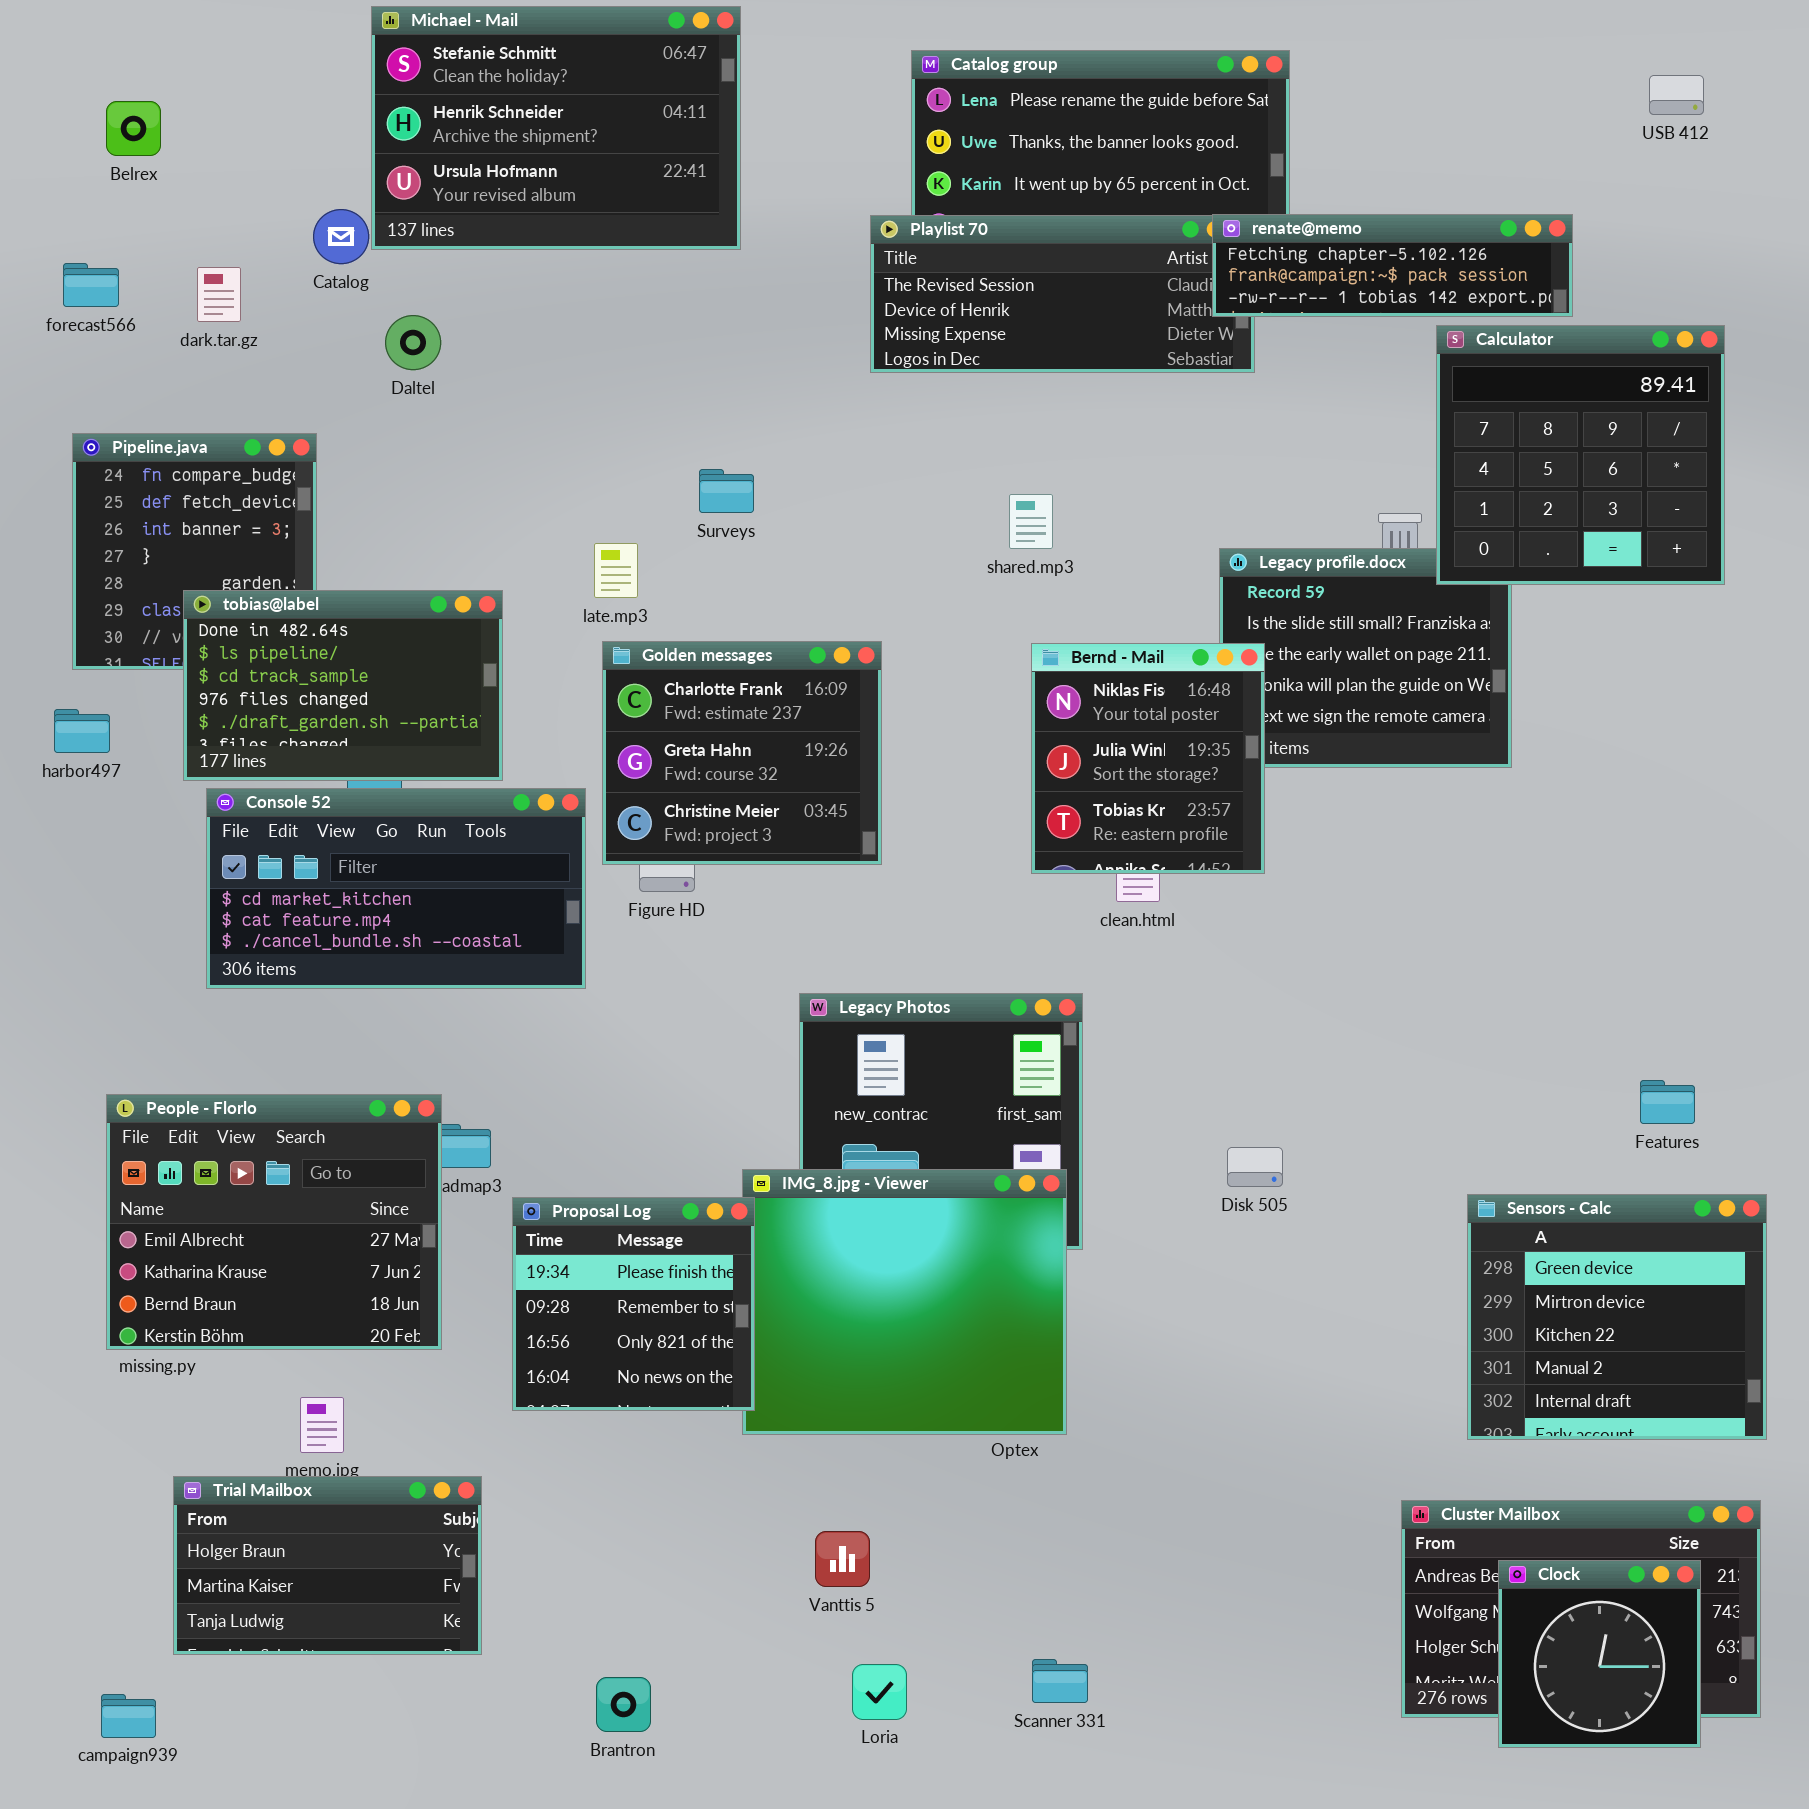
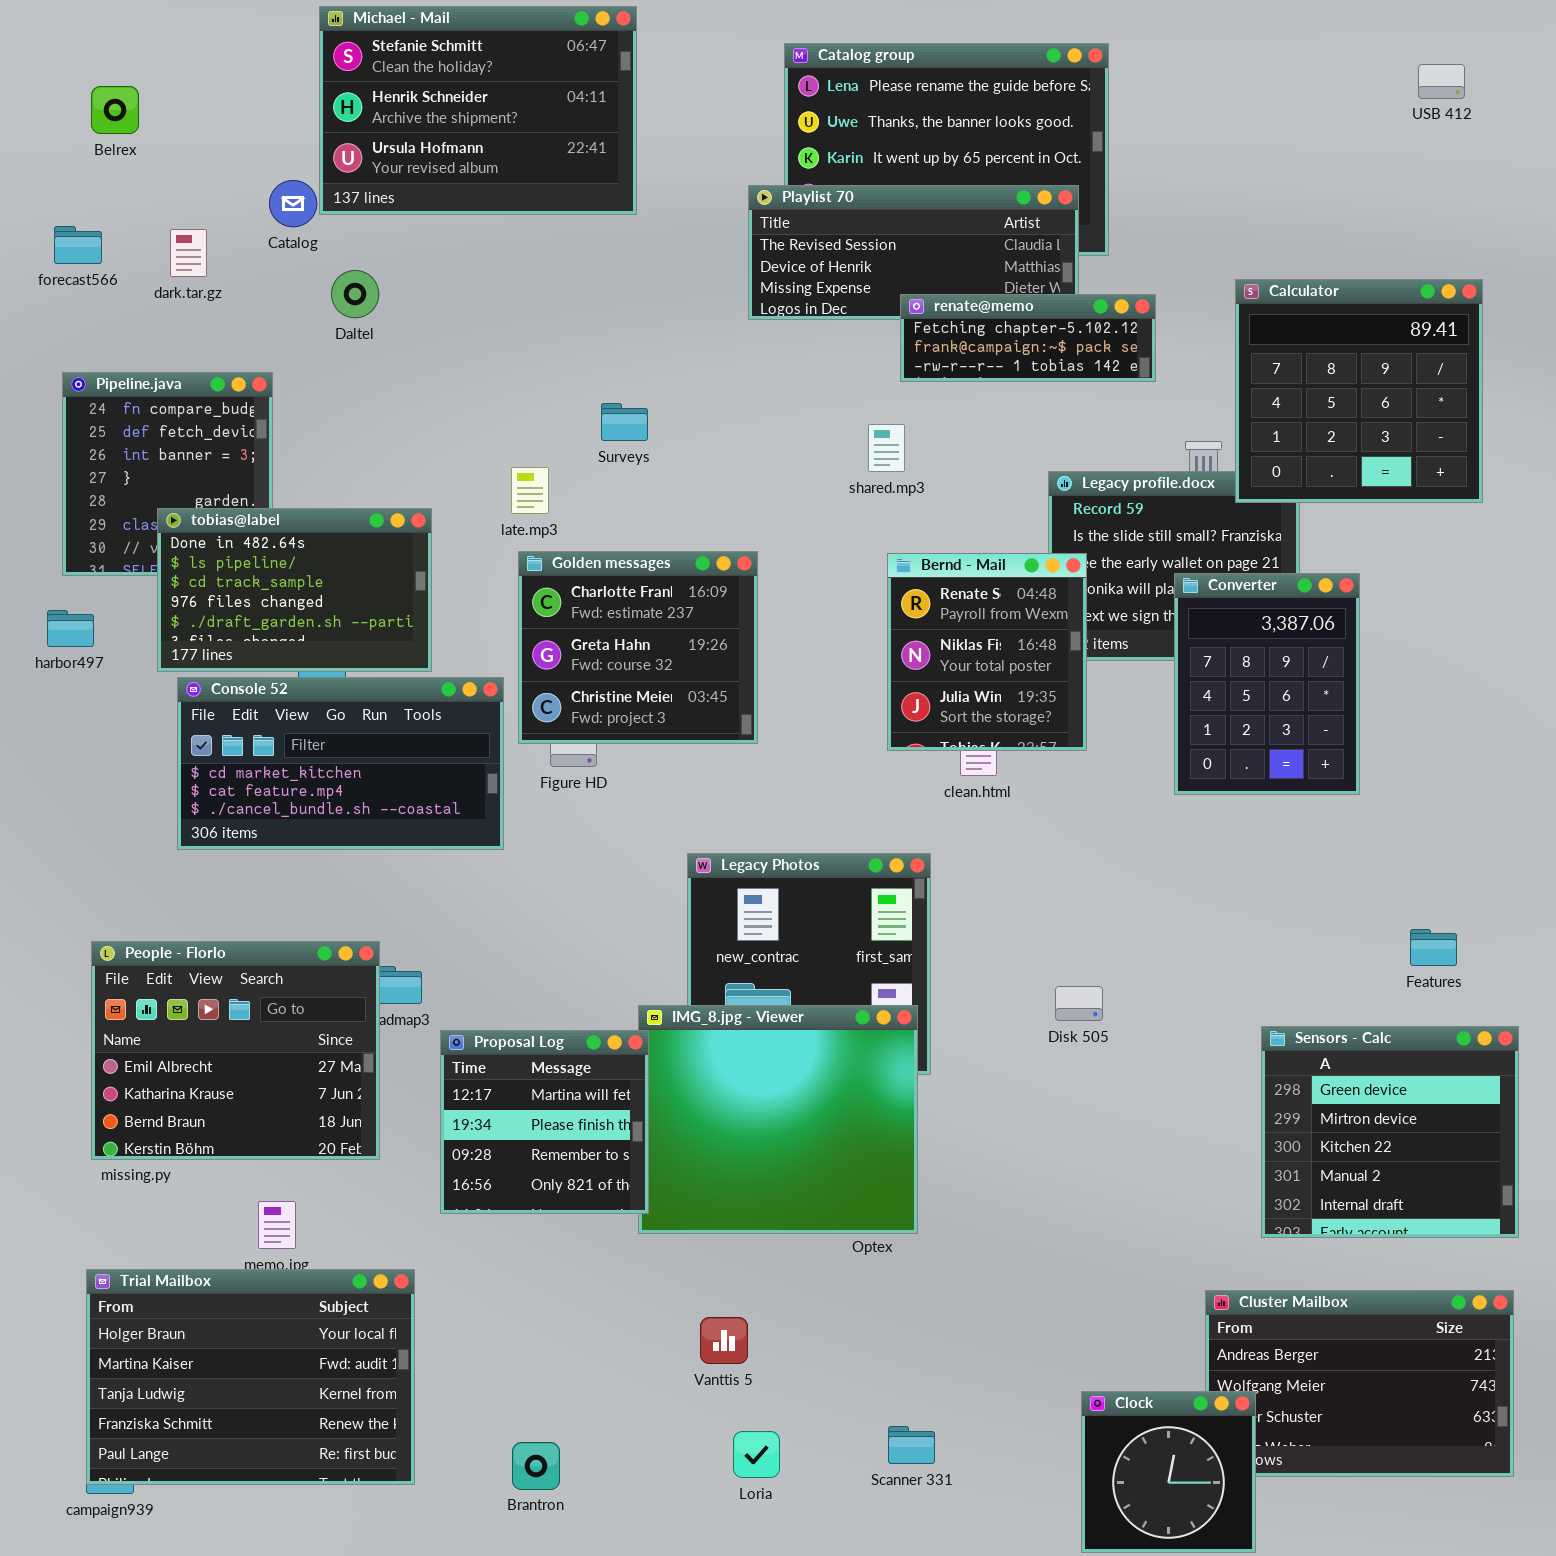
renate@memo: [1212,214,1573,317] -> [900,294,1156,382], moved, resized
Bernd - Mail: [1031,643,1265,874] -> [887,553,1087,751], scrolled up 1 row
Converter: none -> [1174,573,1360,795], opened
Proposal Log: [512,1197,755,1411] -> [440,1030,649,1214], scrolled up 1 row
Trial Mailbox: [173,1476,482,1655] -> [86,1269,415,1485], resized
Clock: [1498,1560,1701,1748] -> [1081,1391,1256,1553], moved

